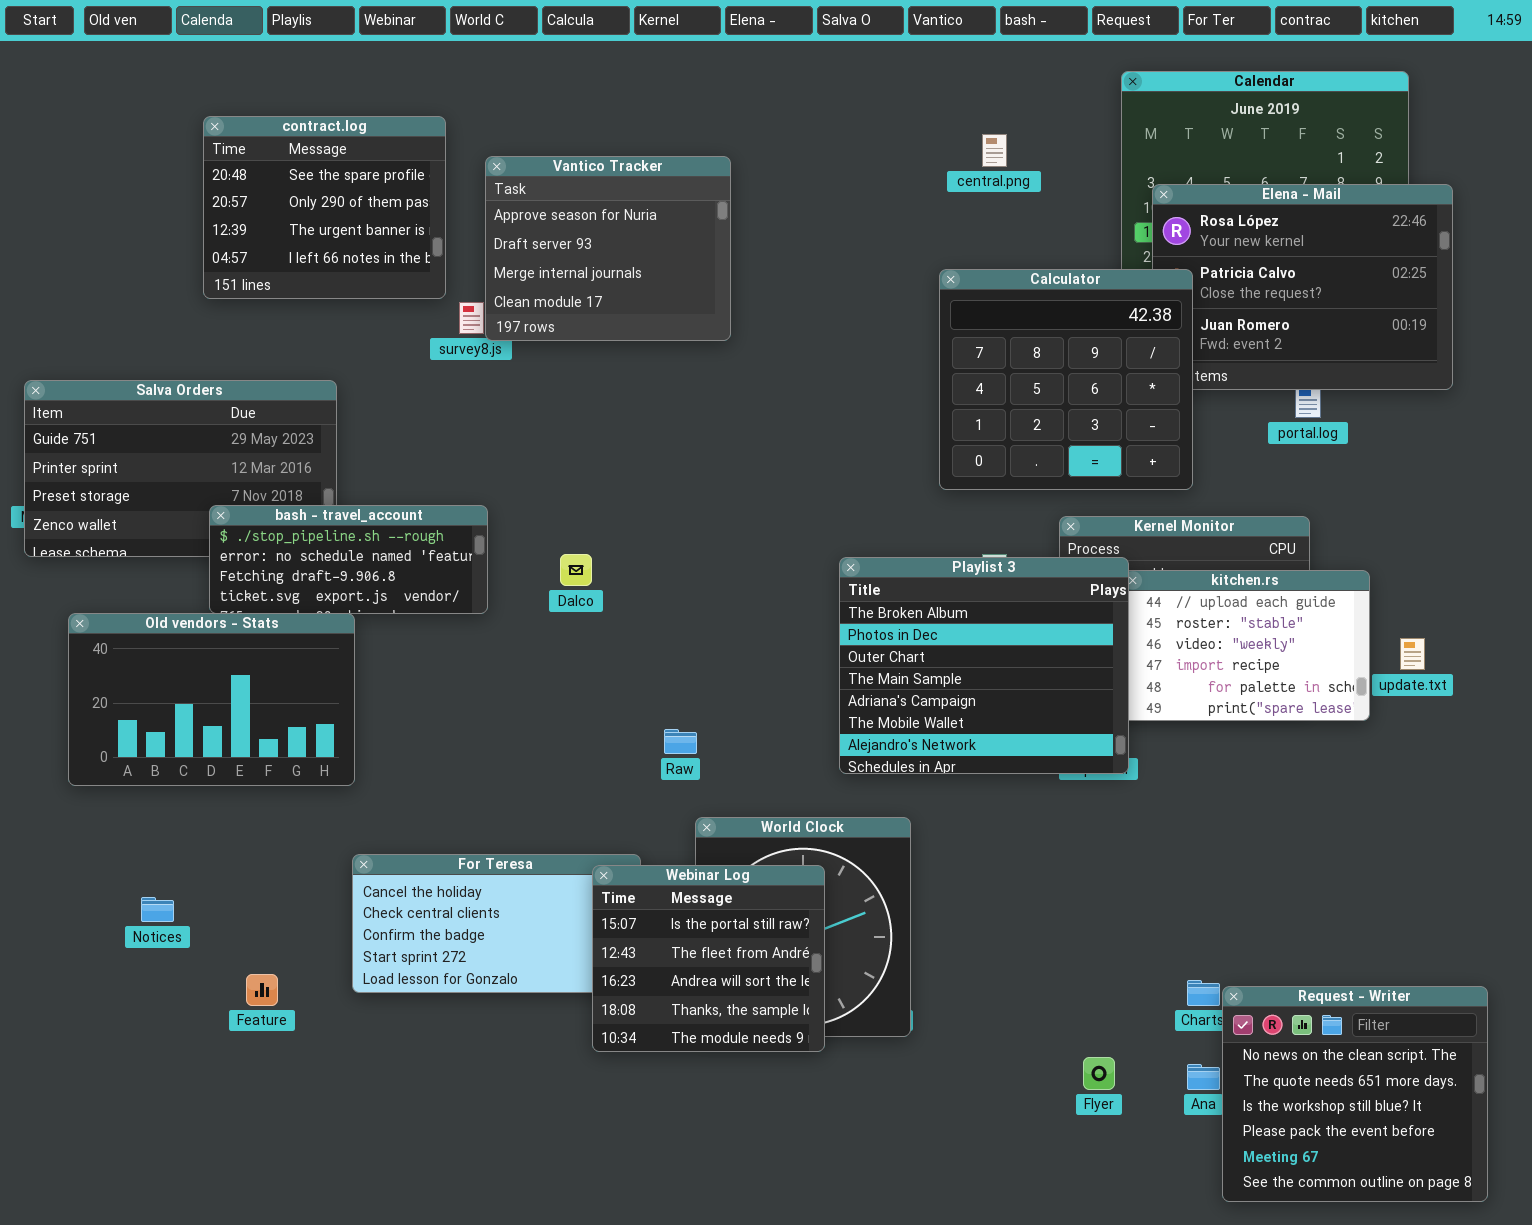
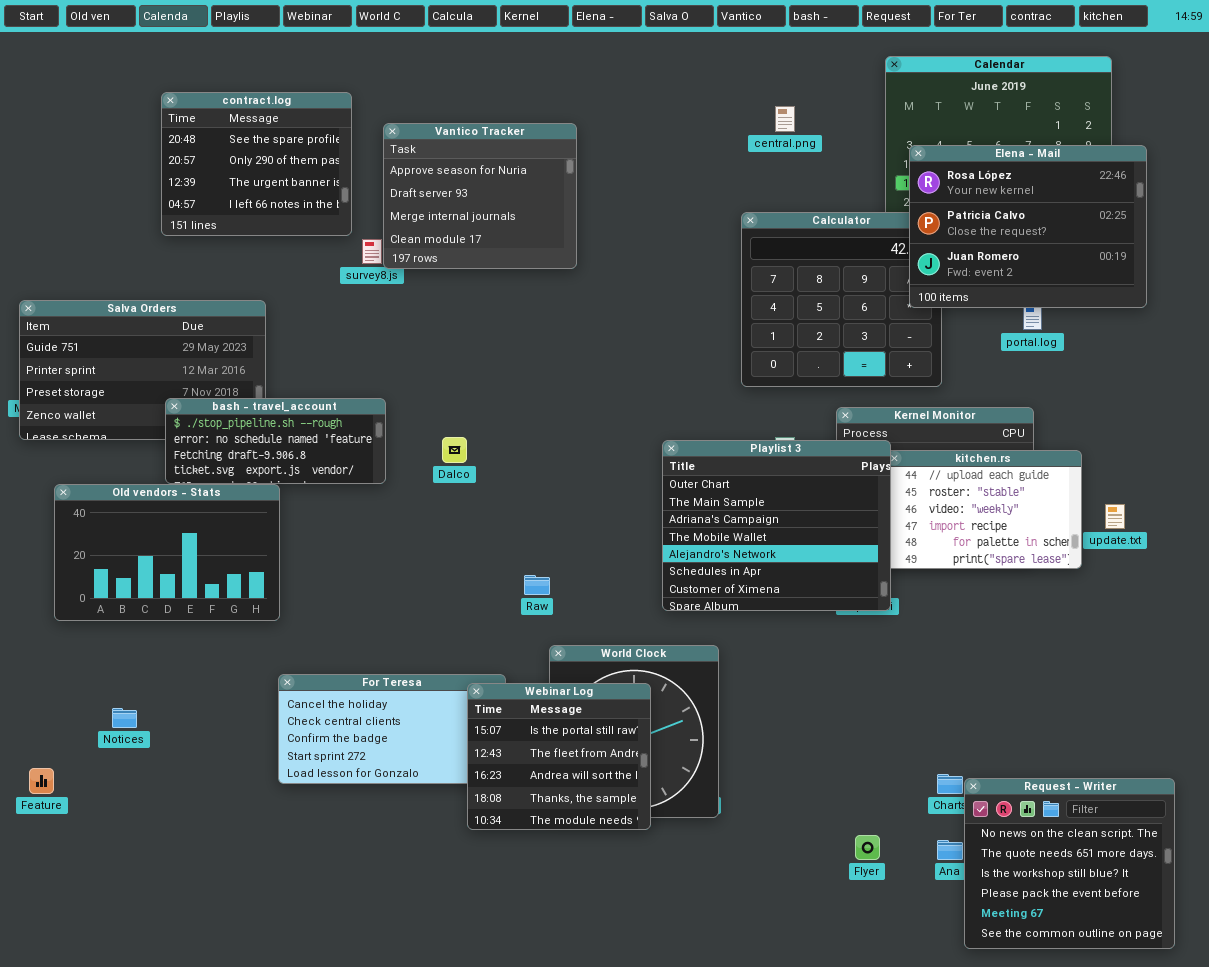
Elena - Mail: [1152,184,1453,390] -> [909,145,1147,308], raised
Playlist 3: [839,557,1129,774] -> [662,440,891,611], scrolled down 2 rows
Feature: [246,974,278,1006] -> [29,768,54,794], moved

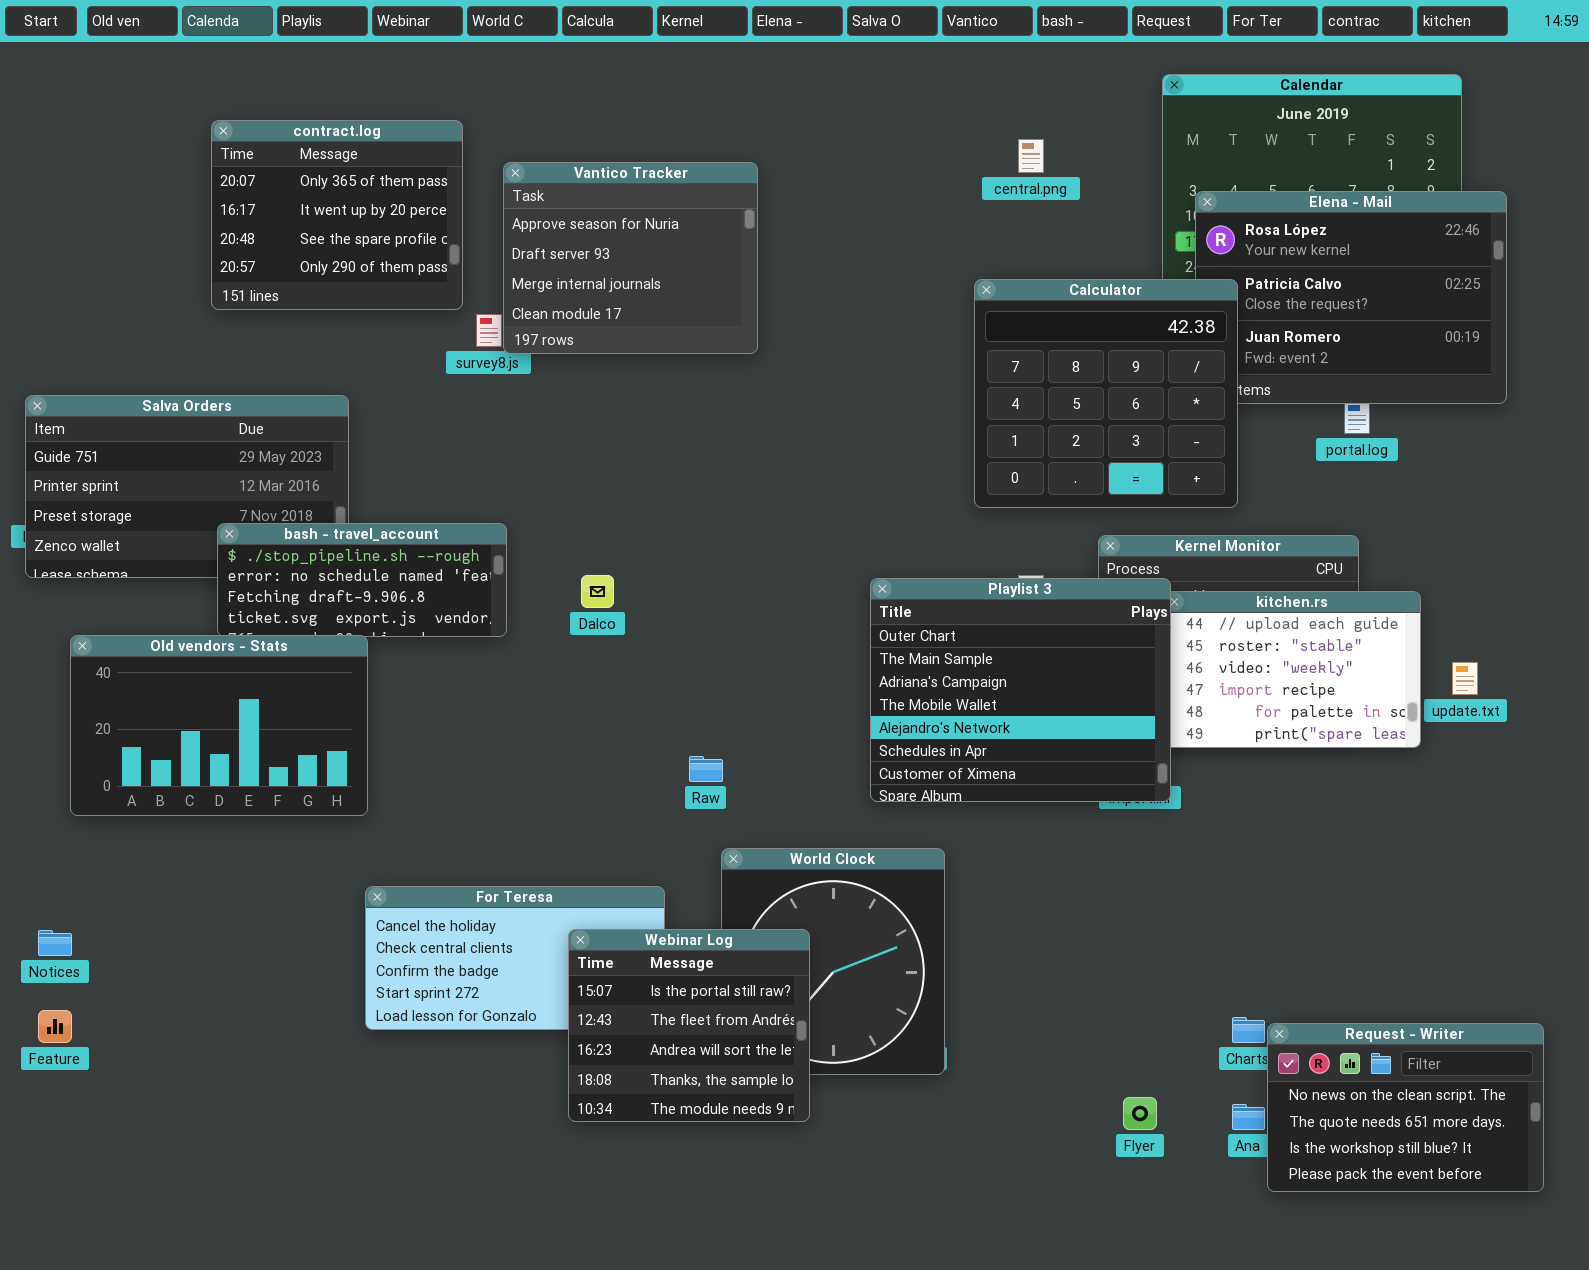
contract.log: [161,92,352,236] -> [211,120,463,310], scrolled up 2 rows
Calculator: [741,212,942,387] -> [974,279,1238,508], raised
Webinar Log: [467,683,651,830] -> [568,929,810,1122], moved
Notices: [112,708,137,728] -> [38,930,72,956], moved
Request - Writer: [964,778,1175,949] -> [1267,1023,1544,1192], resized

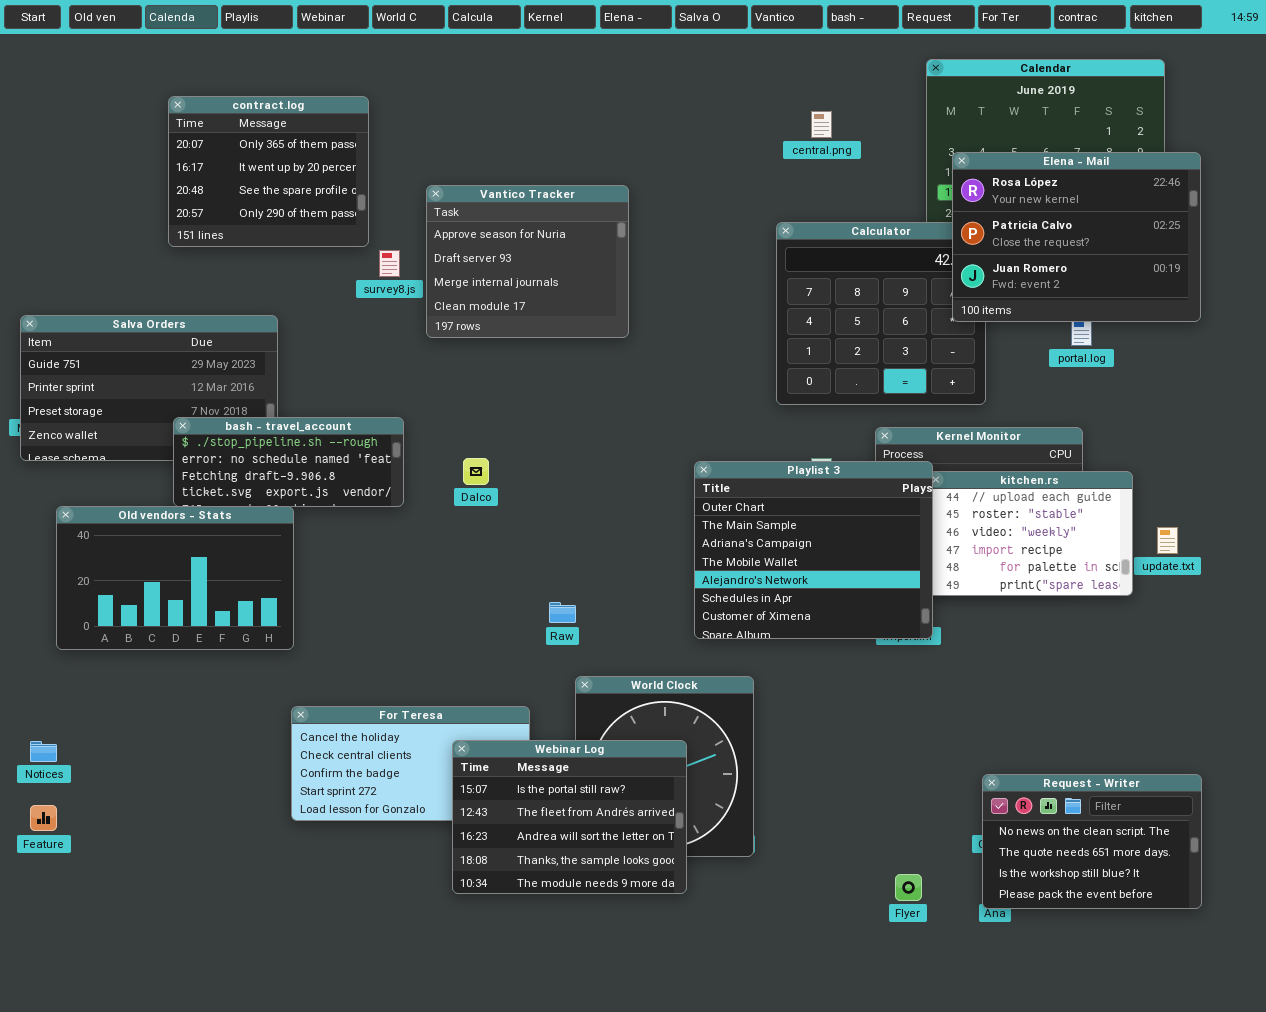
Vantico Tracker: [503,162,758,354] -> [426,185,629,338], moved
Elena - Mail: [1195,191,1507,404] -> [952,152,1201,322], raised
Webinar Log: [568,929,810,1122] -> [452,740,687,894], resized
Request - Writer: [1267,1023,1544,1192] -> [982,774,1202,909], moved

